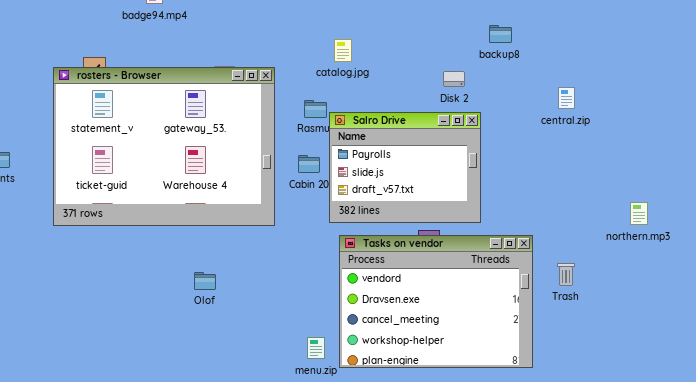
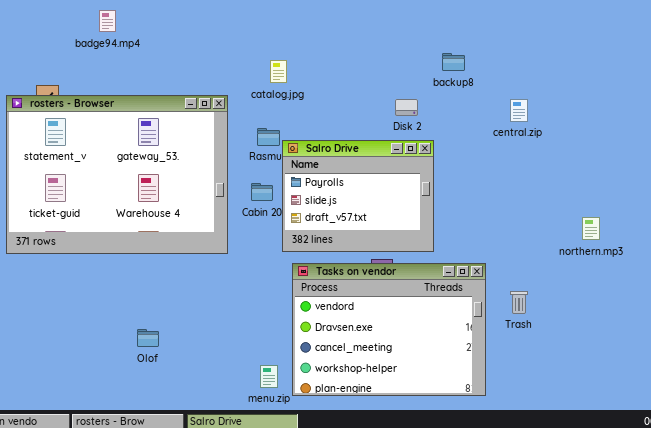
catalog.jpg: [334,39,352,62] -> [270,60,287,83], moved
central.zip: [558,87,575,109] -> [510,99,528,122], moved
northern.mp3: [630,202,648,225] -> [582,217,600,240], moved
Olof: [194,272,216,290] -> [137,329,159,347], moved

